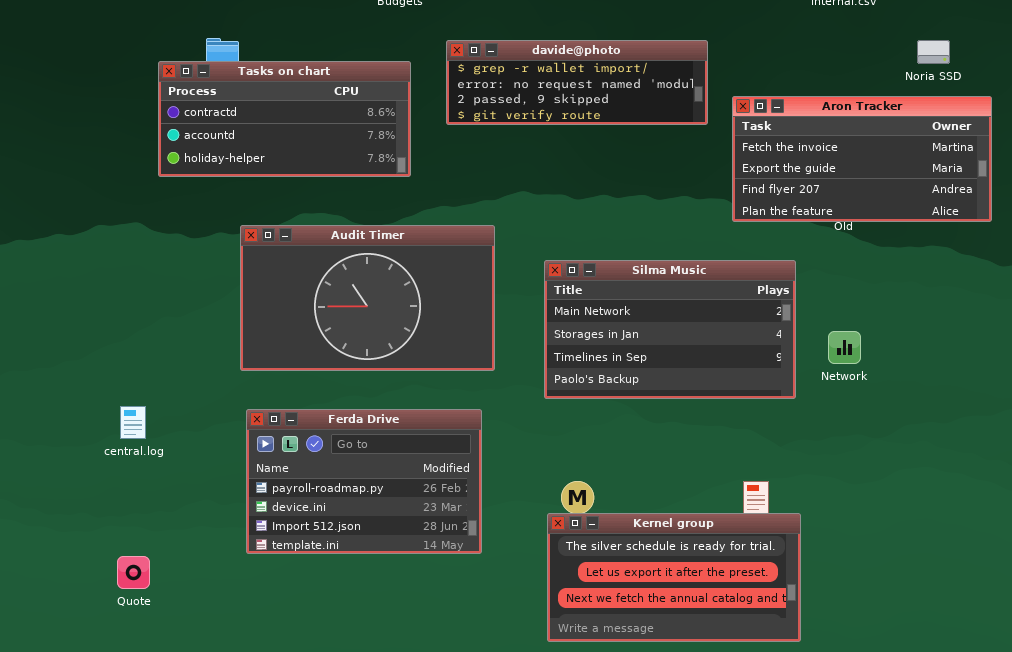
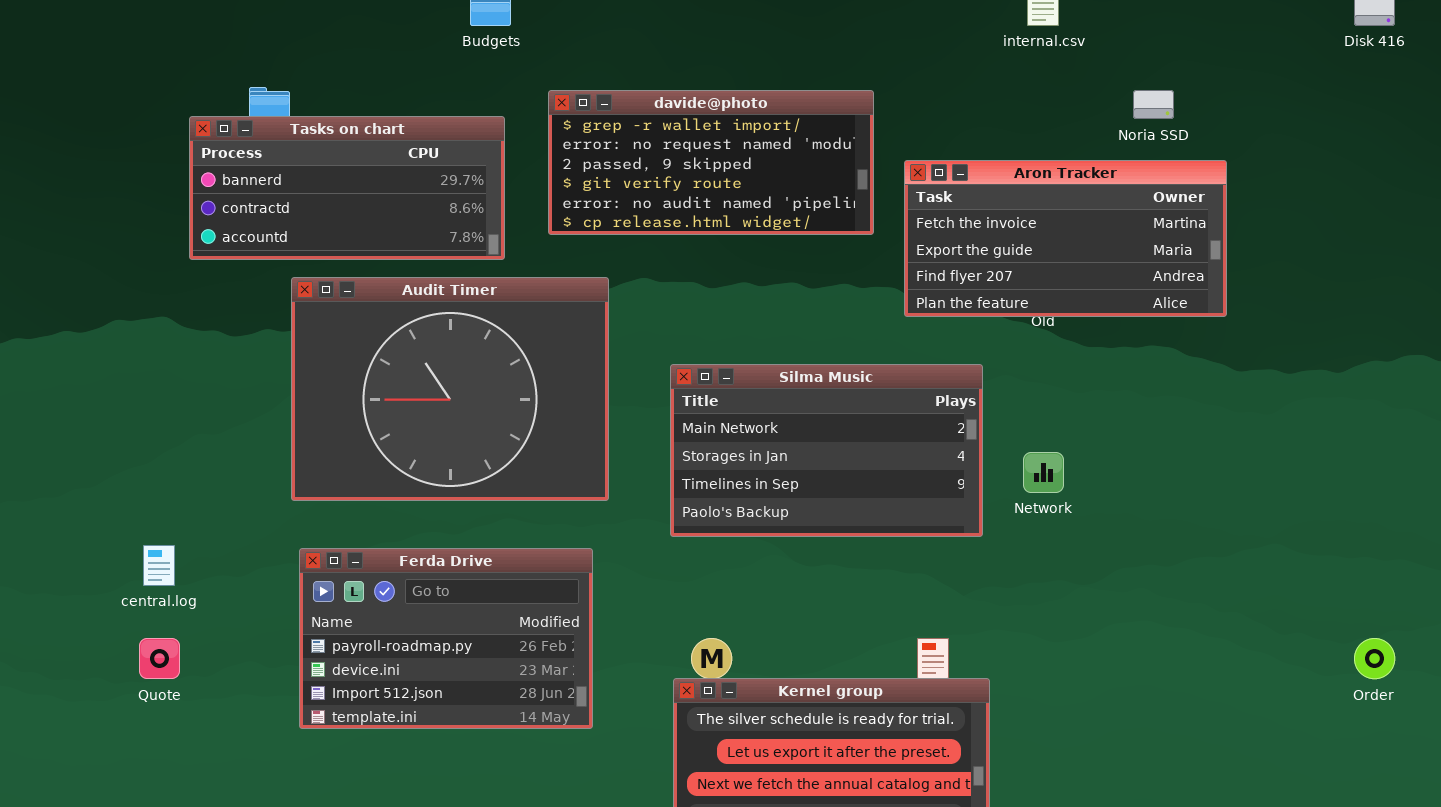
davide@photo: [446,40,708,125] -> [548,90,874,235], resized
Tasks on chart: [158,61,411,177] -> [189,116,505,260], scrolled up 1 row
Audit Timer: [240,225,495,371] -> [291,277,609,501], resized
Quote: [117,556,150,589] -> [139,638,180,679], moved

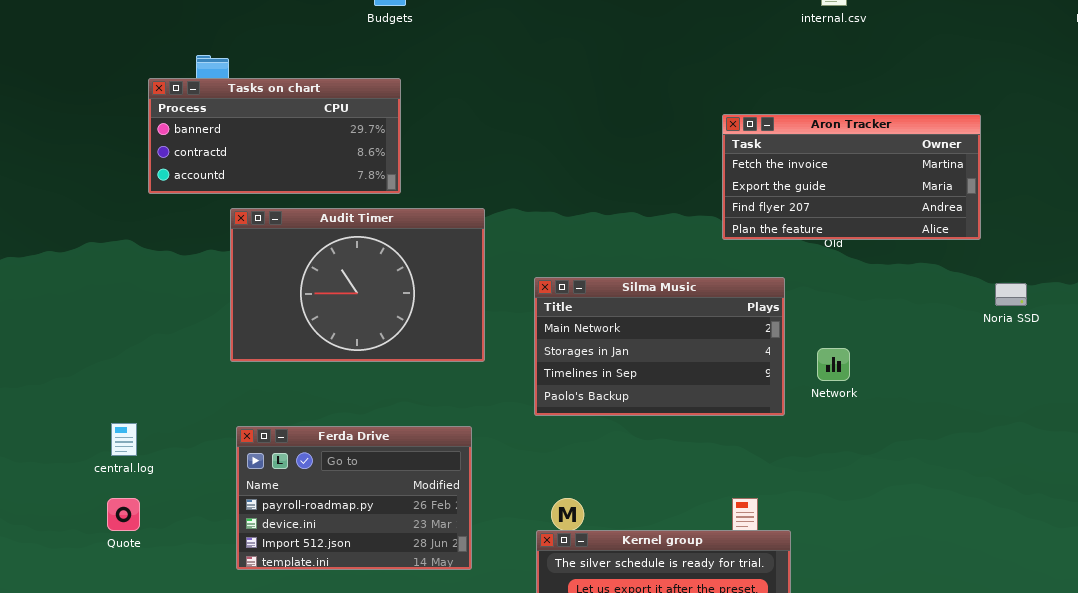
davide@photo: [548,90,874,235] -> none, closed
Noria SSD: [1133,90,1174,119] -> [995,283,1027,306], moved
Audit Timer: [291,277,609,501] -> [230,208,485,362], resized

